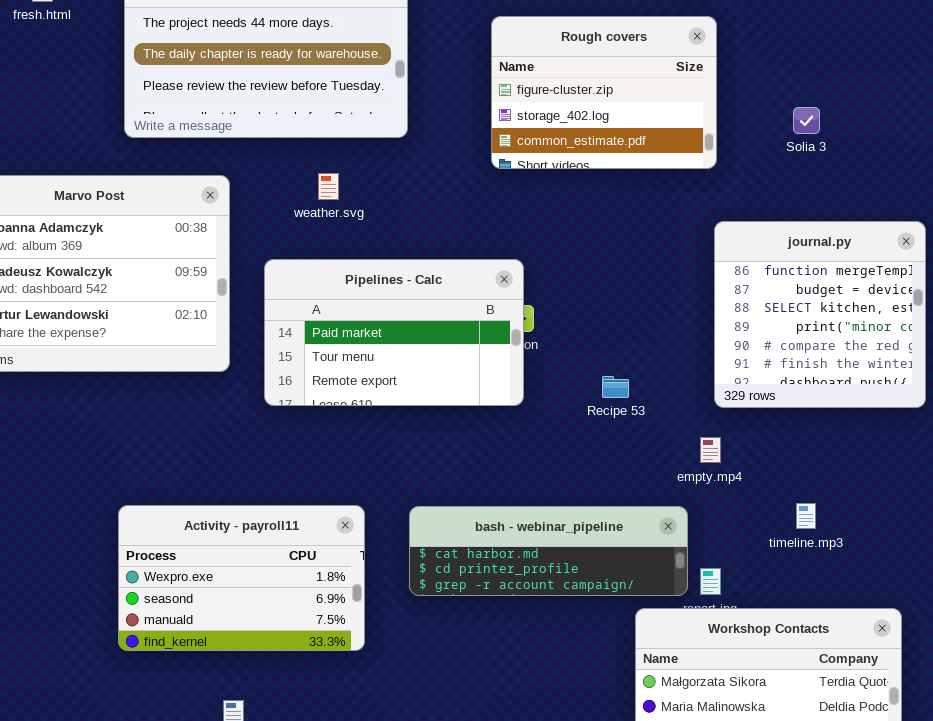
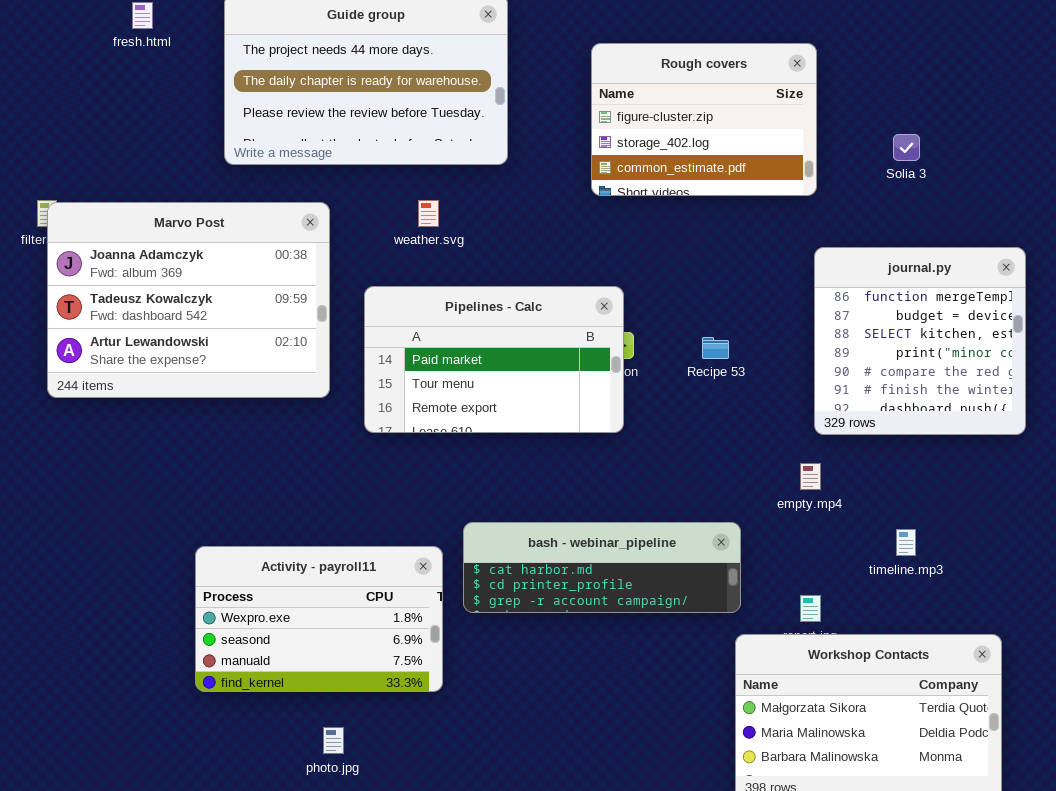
Recipe 53: [602,376,629,398] -> [702,337,729,359], moved
Activity - payroll11: [118,505,365,651] -> [195,546,443,692], moved
bash - webinar_pipeline: [409,506,688,596] -> [463,522,741,613], moved

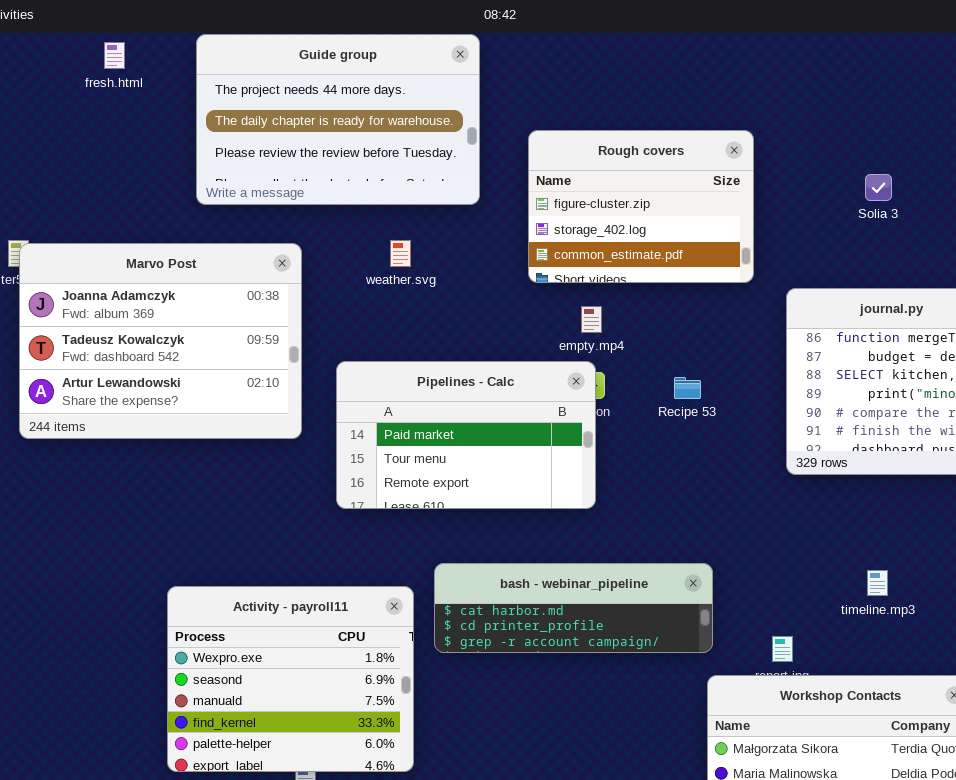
Rough covers: [591,43,817,196] -> [528,130,754,283], moved
Pipelines - Calc: [364,286,624,433] -> [336,361,596,509], moved
empty.mp4: [800,463,821,490] -> [581,306,602,333], moved
Activity - payroll11: [195,546,443,692] -> [167,586,414,772], resized

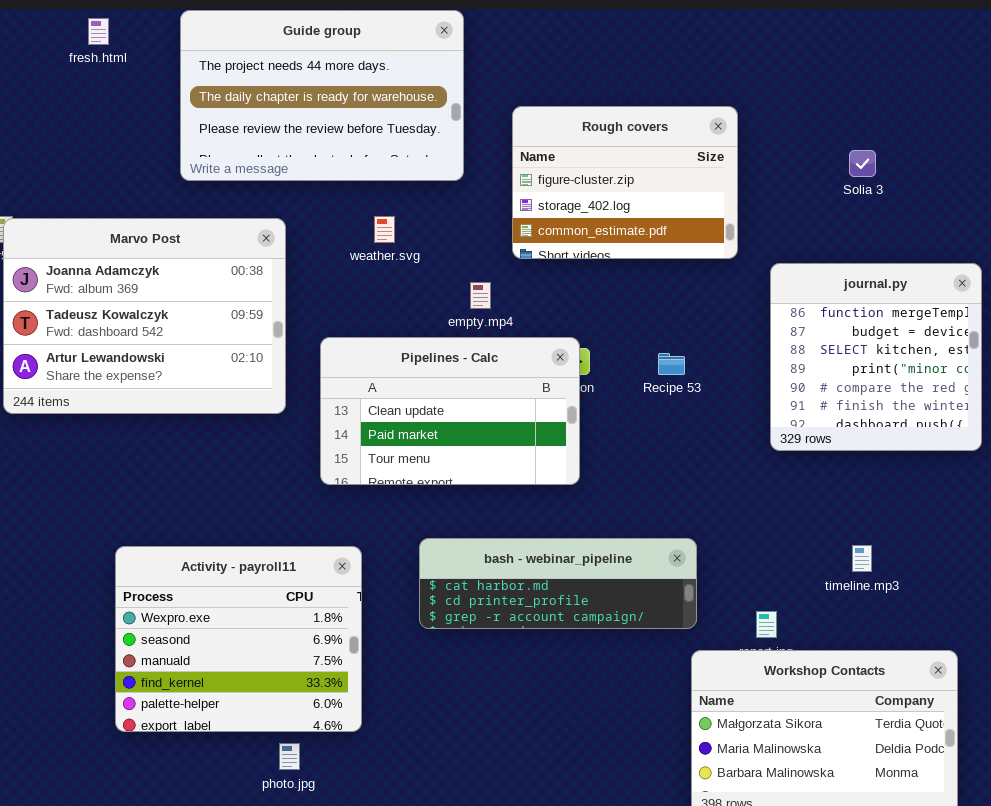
empty.mp4: [581,306,602,333] -> [470,282,491,309], moved
Pipelines - Calc: [336,361,596,509] -> [320,337,580,485], scrolled up 1 row
Activity - payroll11: [167,586,414,772] -> [115,546,362,732], moved

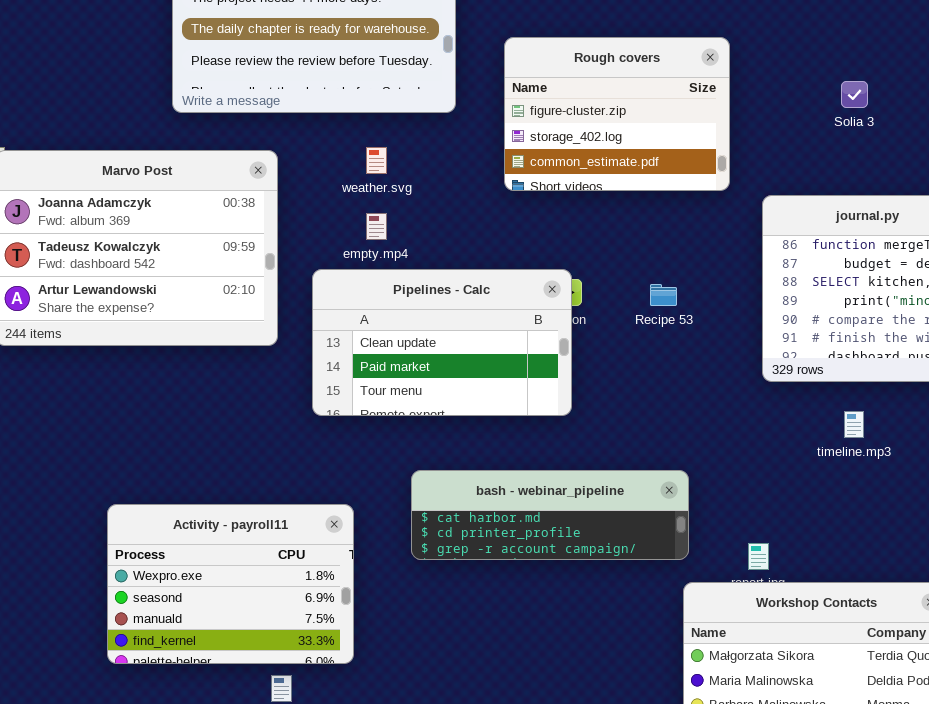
empty.mp4: [470,282,491,309] -> [366,213,387,240], moved
timeline.mp3: [852,545,872,572] -> [844,411,864,438], moved
Activity - payroll11: [115,546,362,732] -> [107,504,354,664], resized

